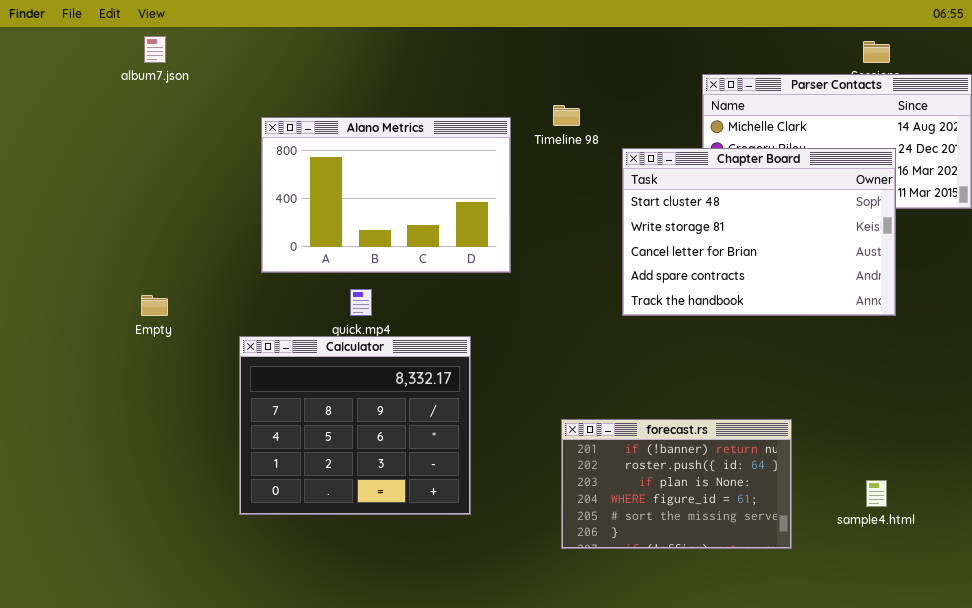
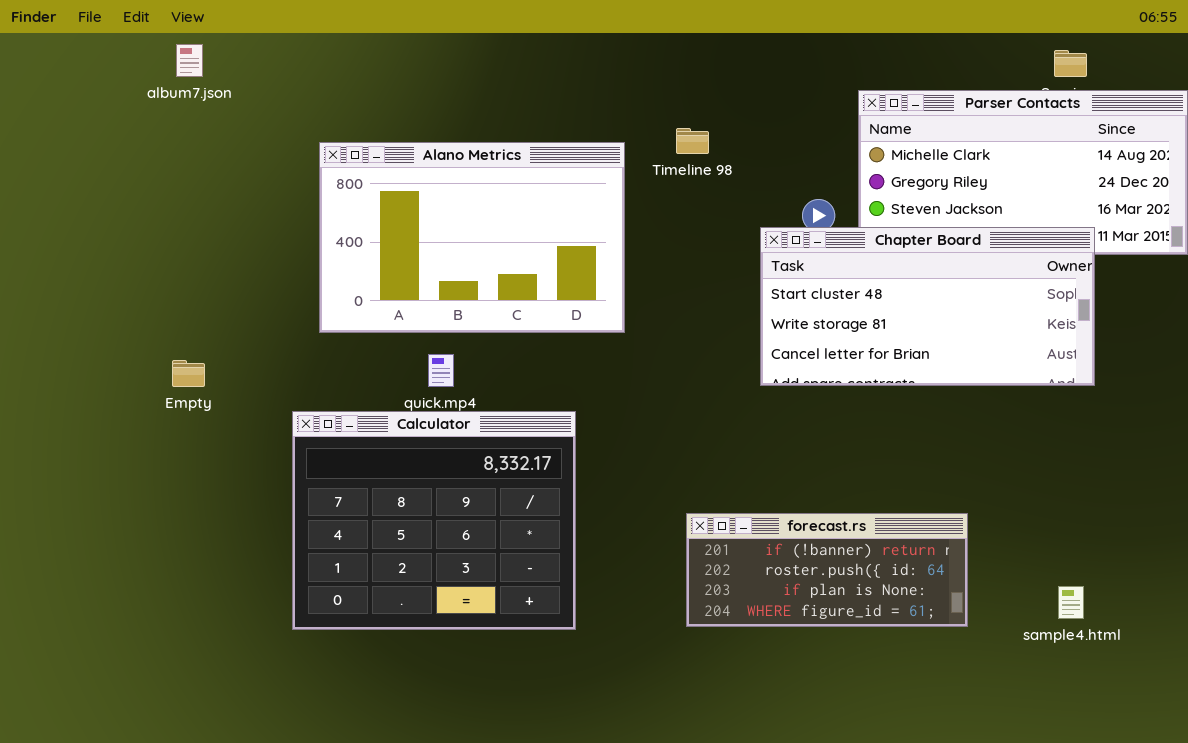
Chapter Board: [622,148,896,316] -> [760,227,1095,386], resized
forecast.rs: [561,419,792,549] -> [686,513,968,627], resized

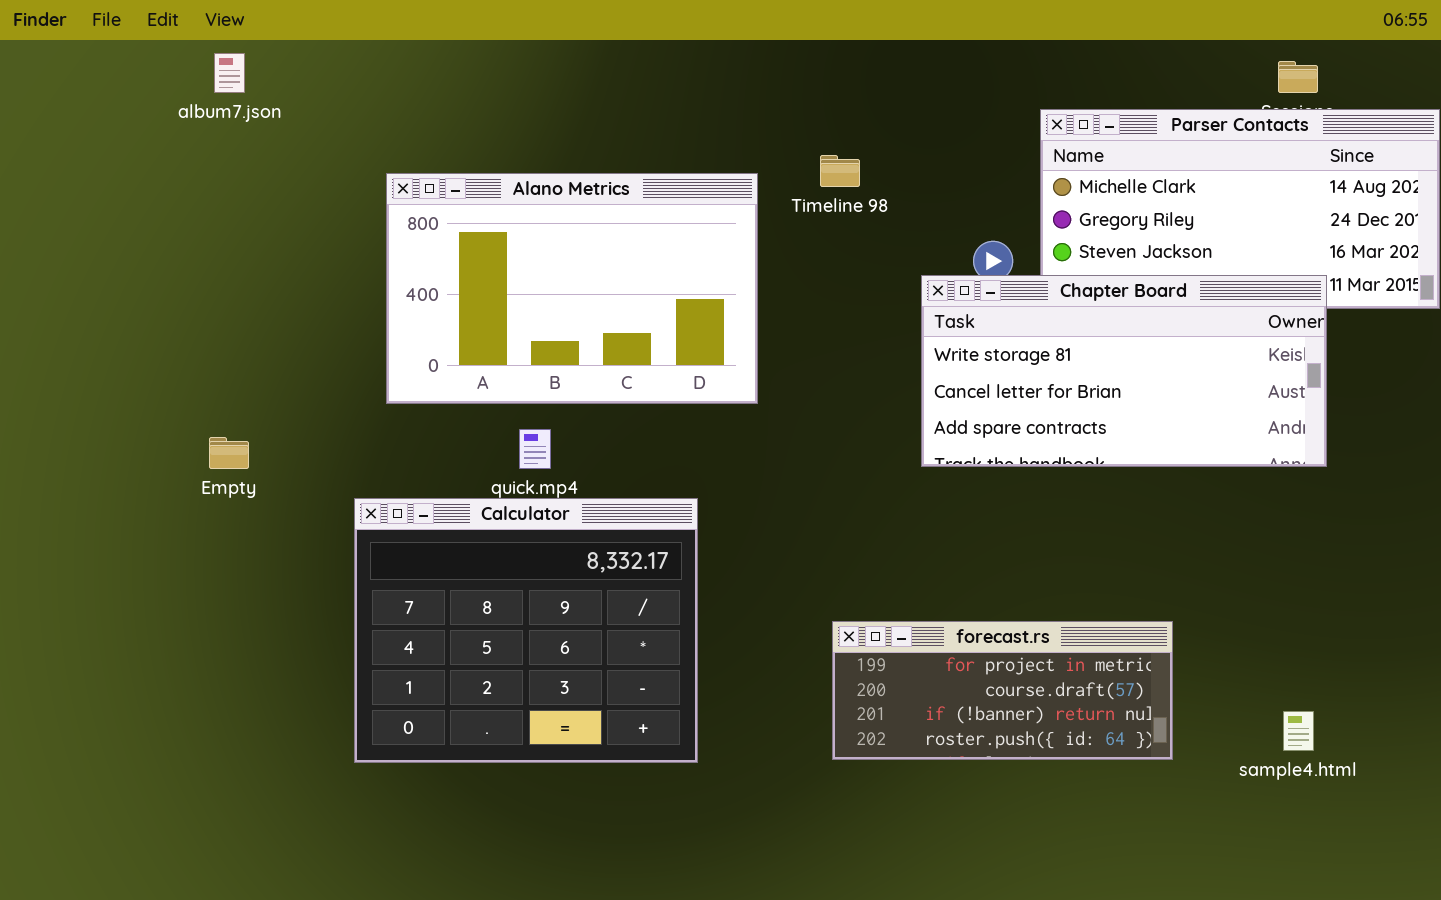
Chapter Board: [760,227,1095,386] -> [921,275,1327,467], scrolled down 1 row
forecast.rs: [686,513,968,627] -> [832,621,1173,760], scrolled up 2 rows

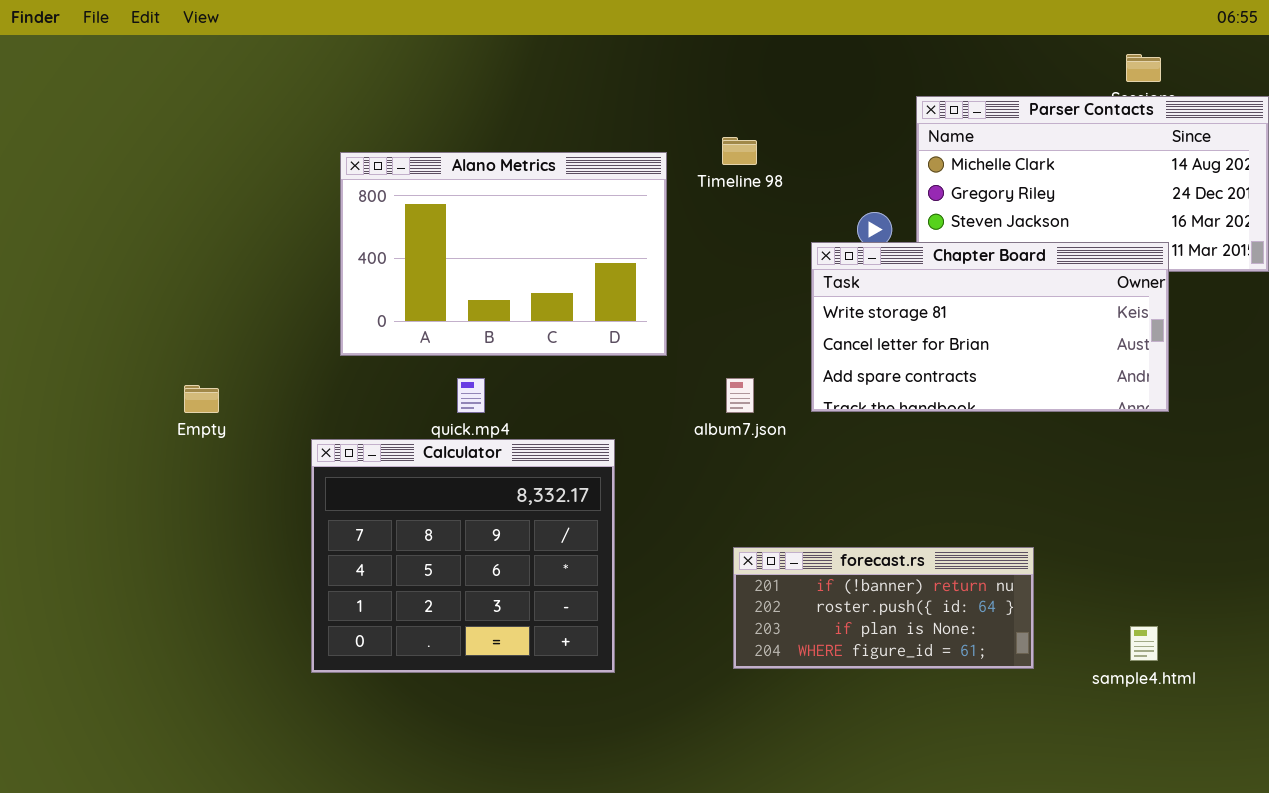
album7.json: [214,53,245,93] -> [726,378,754,413], moved
forecast.rs: [832,621,1173,760] -> [733,547,1034,669], scrolled down 2 rows

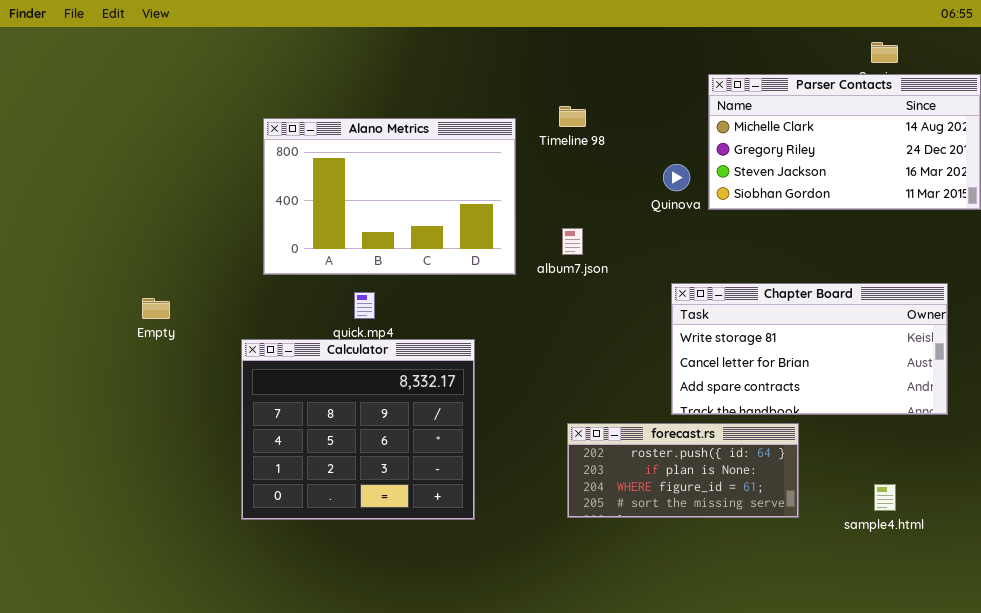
Chapter Board: [811,242,1169,412] -> [671,283,948,415], moved
album7.json: [726,378,754,413] -> [562,228,583,255], moved
forecast.rs: [733,547,1034,669] -> [567,423,799,518], scrolled down 1 row

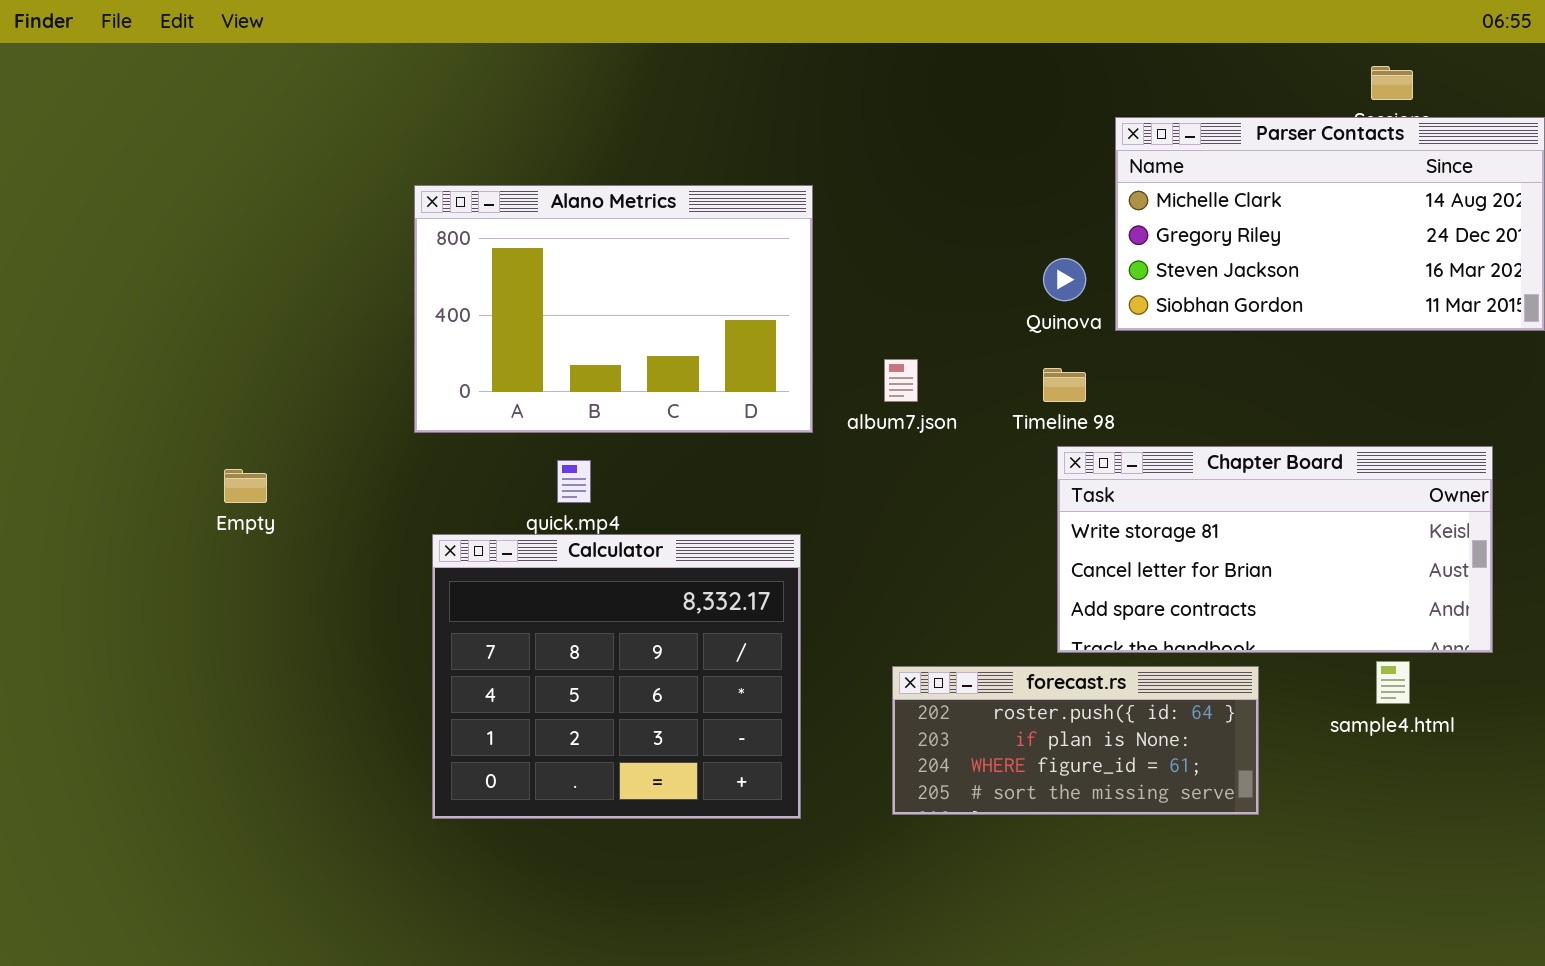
Timeline 98: [559,106,586,127] -> [1043,368,1086,402], moved
Calculator: [241,339,475,520] -> [432,534,801,819], moved
sample4.html: [874,484,896,511] -> [1376,661,1410,704], moved

